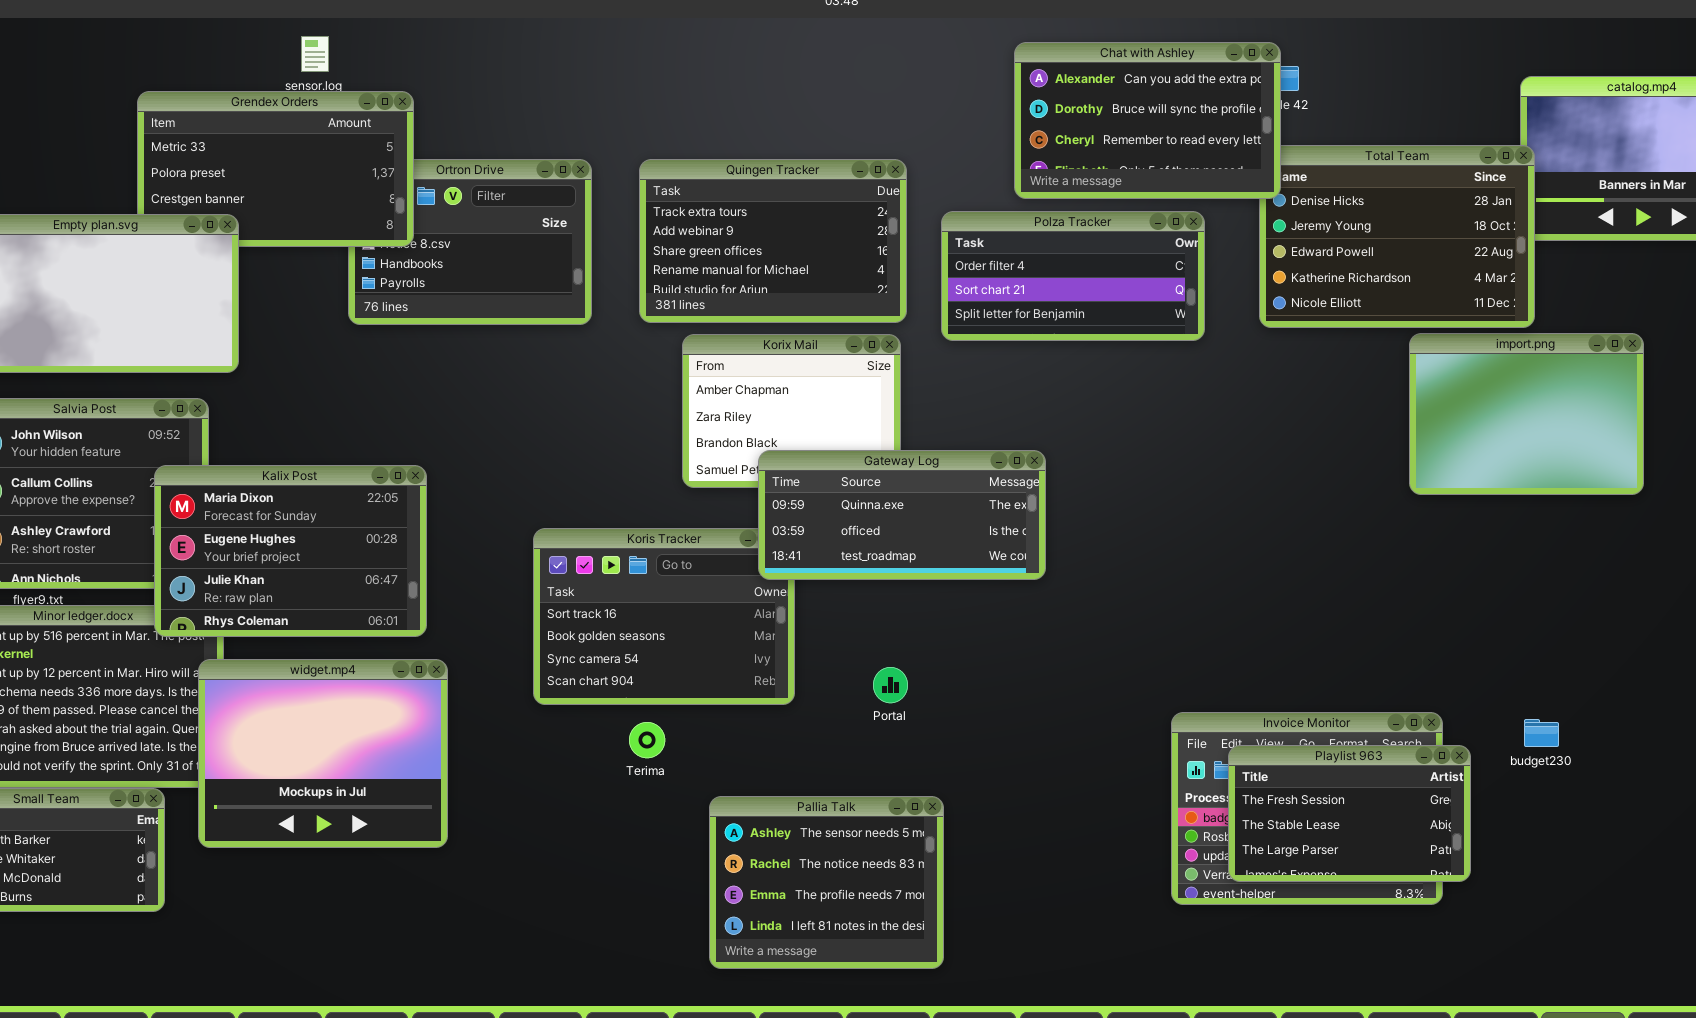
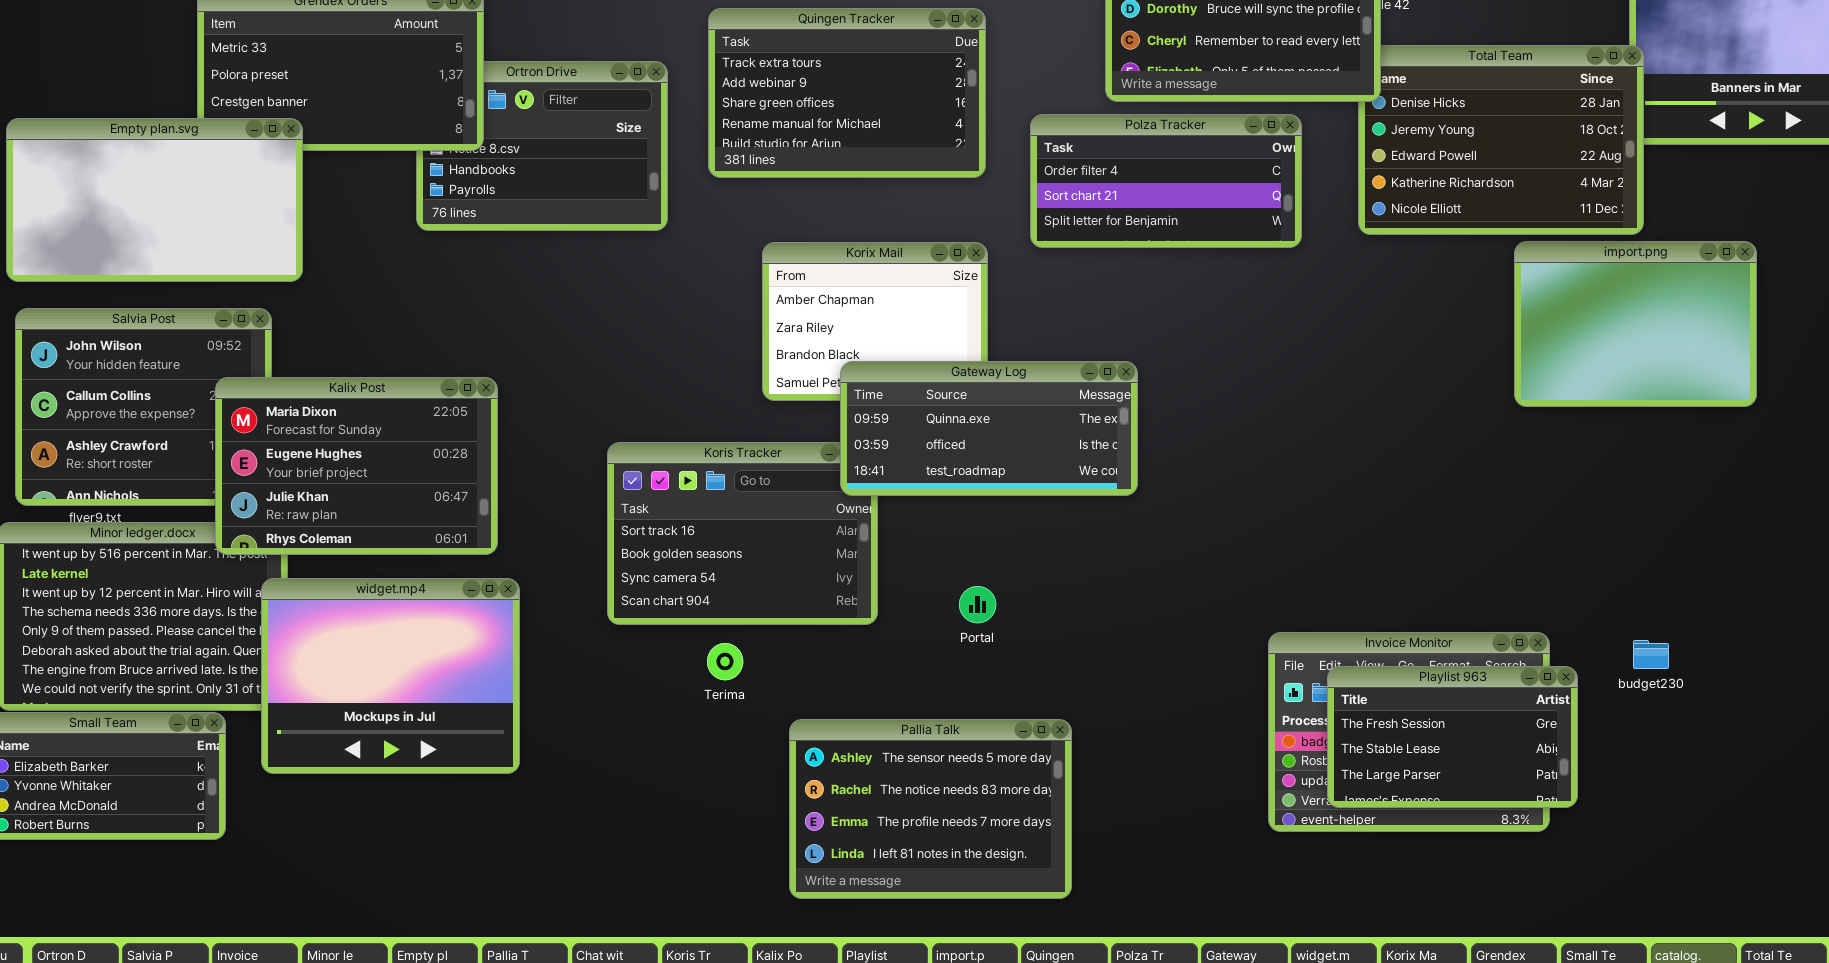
Quingen Tracker: [639,159,907,323] -> [708,8,986,178], moved
Pallia Talk: [709,796,944,969] -> [789,719,1072,899], resized

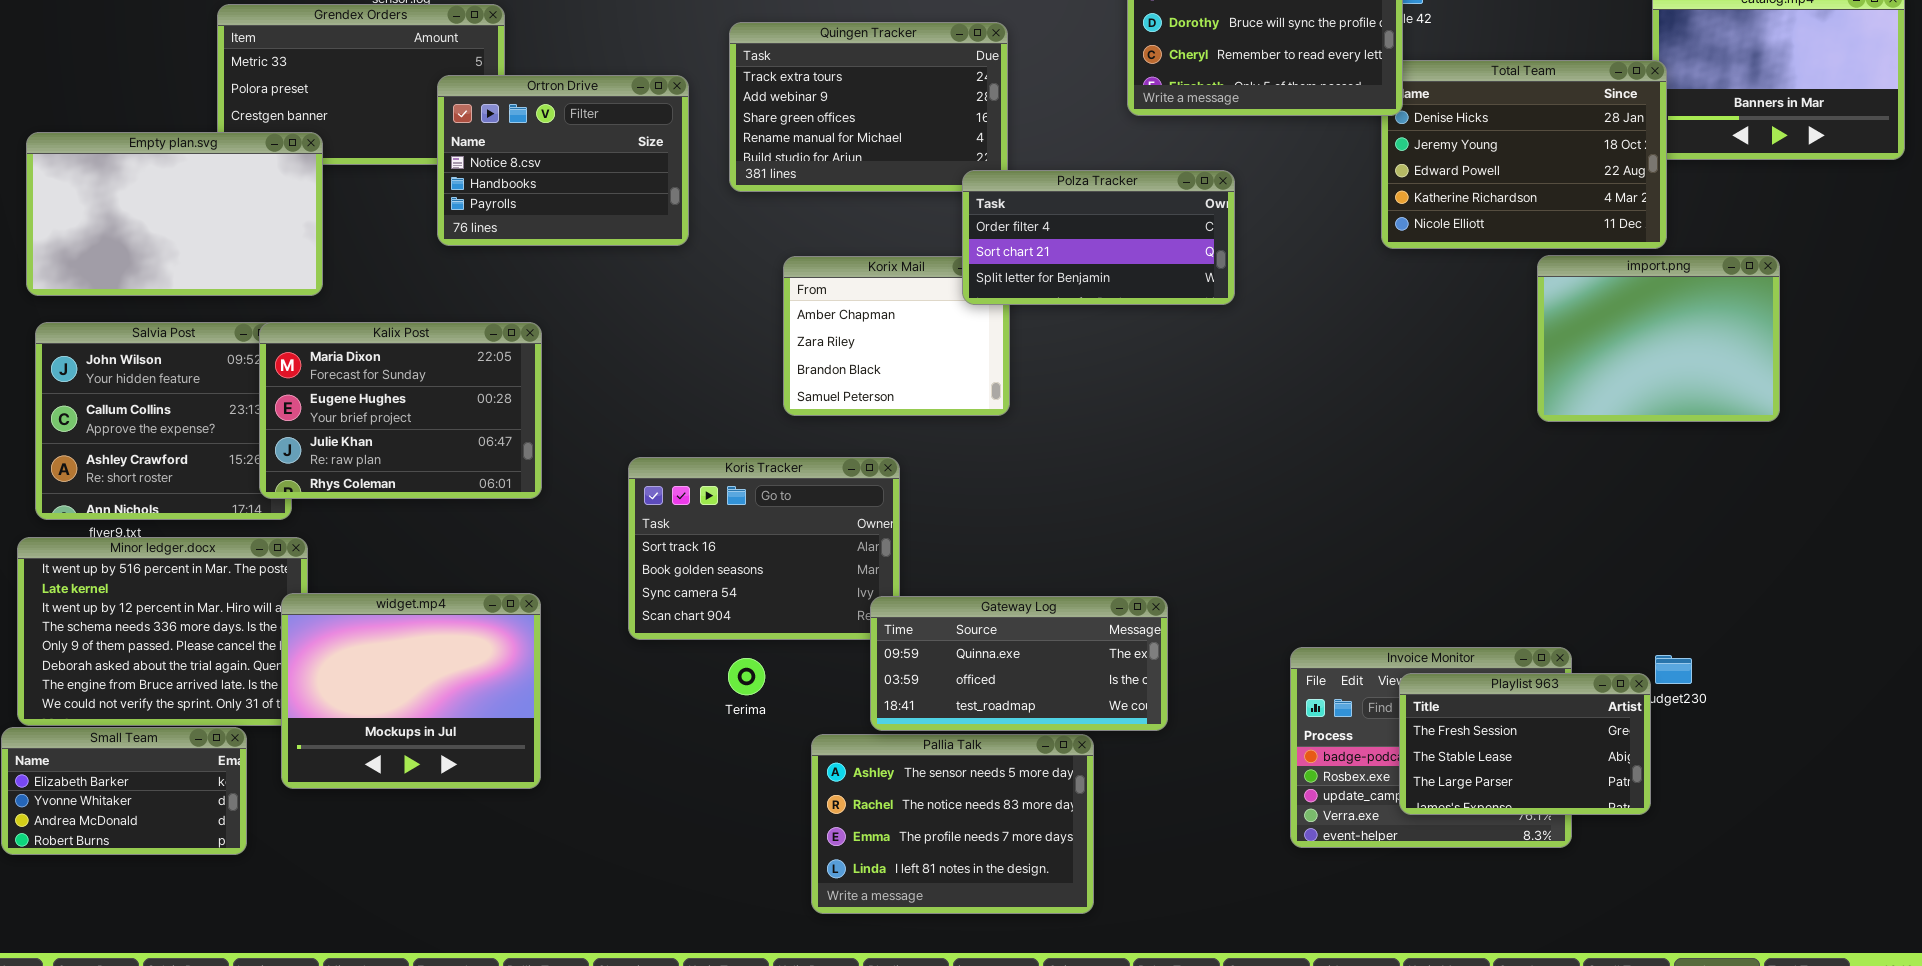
Ortron Drive: [416,61,668,231] -> [437,75,689,246], raised
Polza Tracker: [1030,114,1302,248] -> [962,170,1235,305], moved
Gateway Log: [840,361,1138,496] -> [870,596,1168,731], moved
Kalix Post: [215,377,498,555] -> [259,322,542,499], moved
Playlist 963: [1327,666,1578,808] -> [1399,673,1651,815], moved

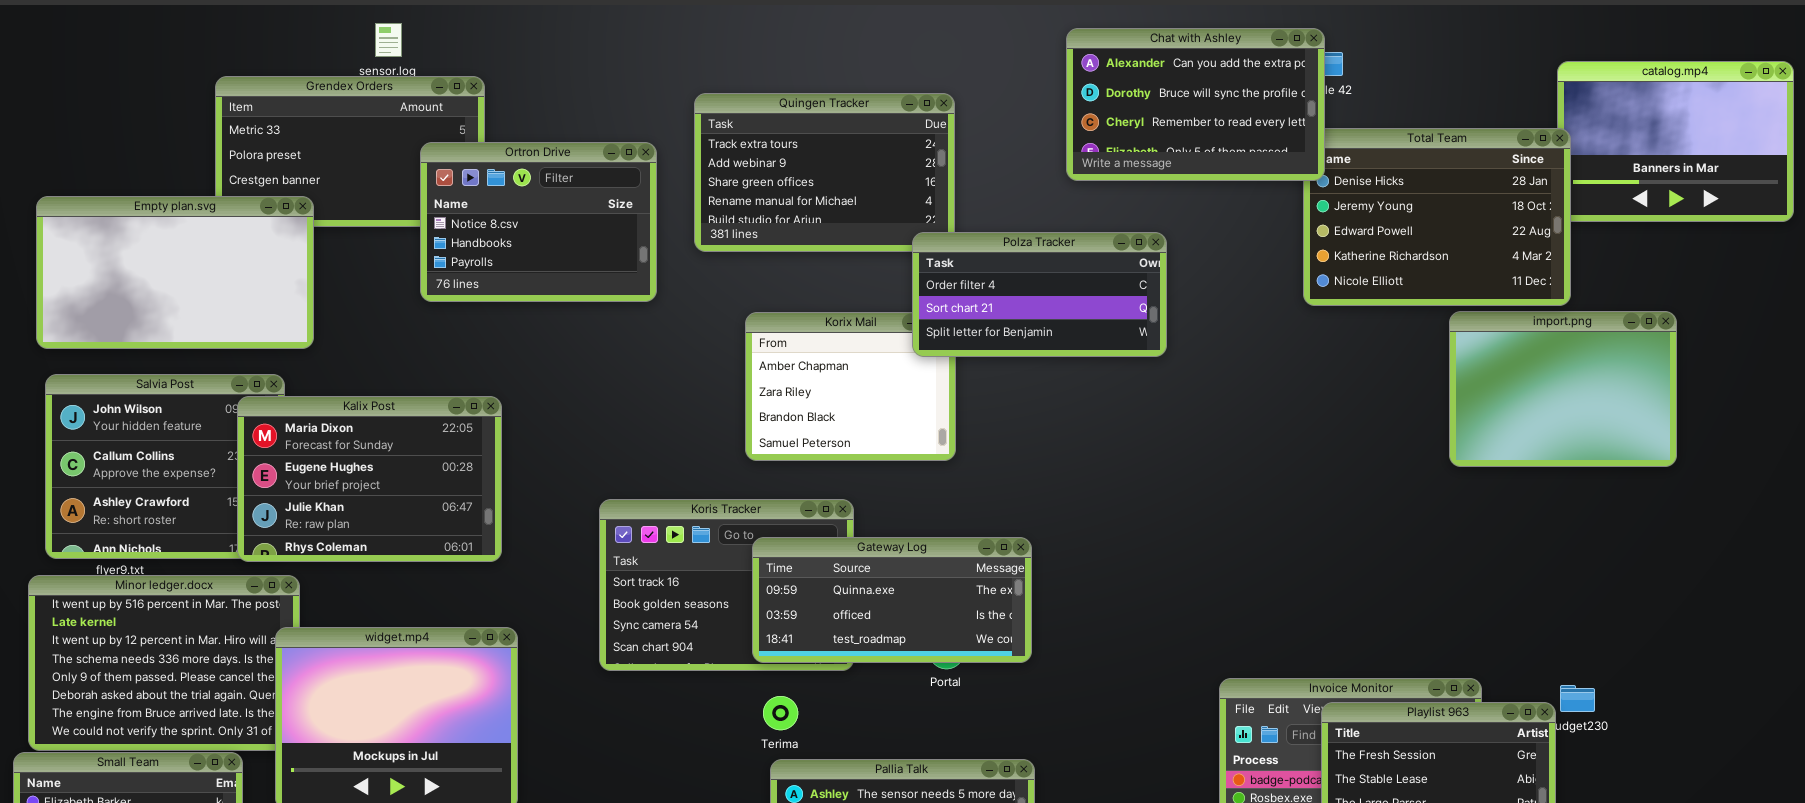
Kalix Post: [259,322,542,499] -> [237,396,502,562], moved
Gateway Log: [870,596,1168,731] -> [752,537,1032,663], moved
Terima: [728,658,765,695] -> [763,696,798,730], moved

